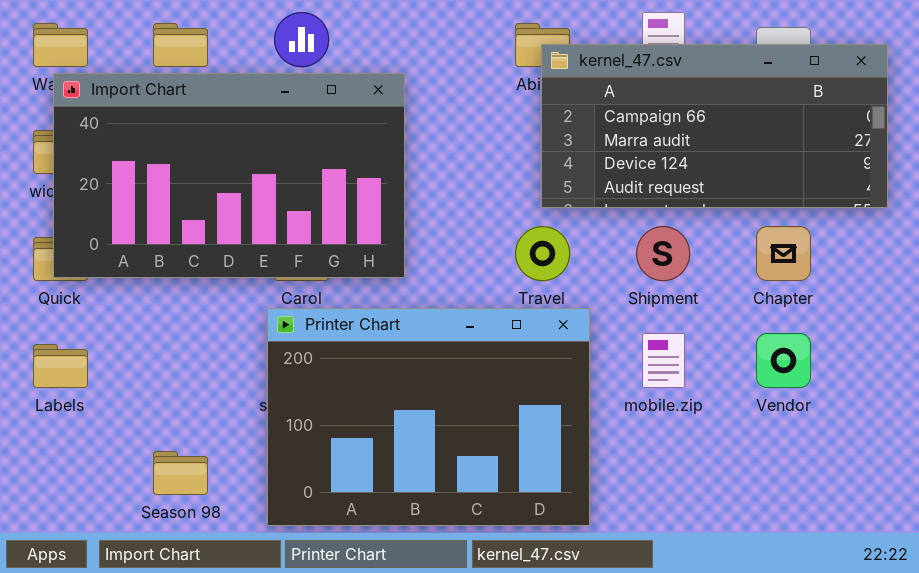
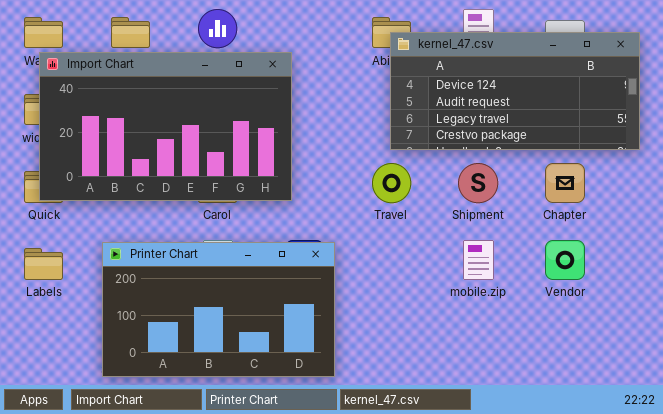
kernel_47.csv: [541,44,888,208] -> [390,32,640,150], scrolled down 2 rows
Printer Chart: [267,308,590,526] -> [102,242,335,377], moved, resized

